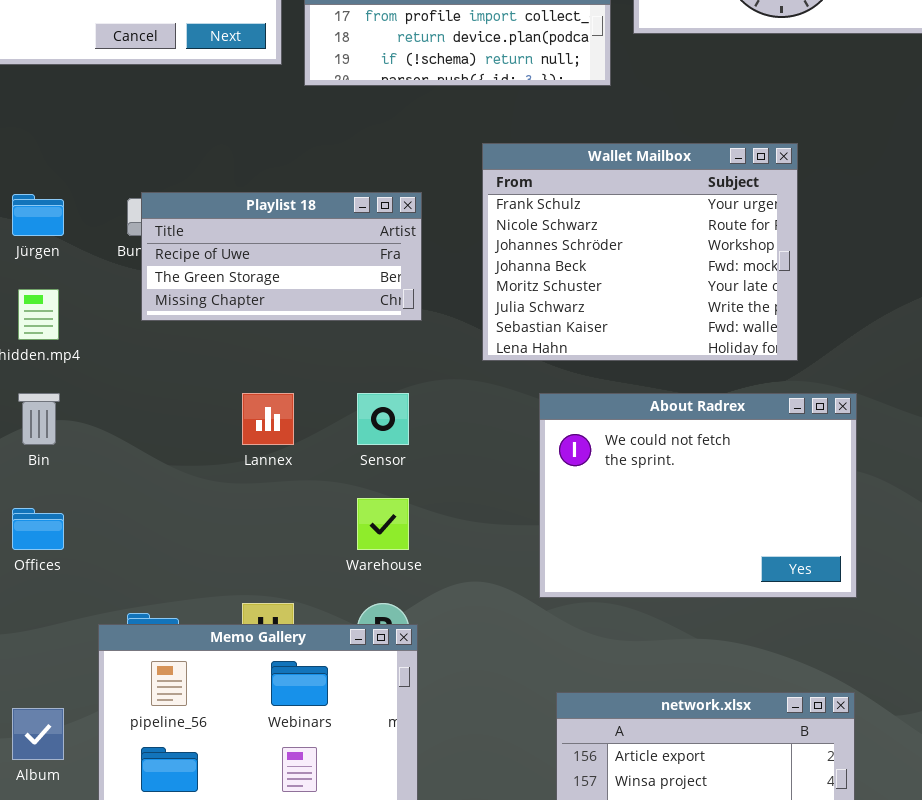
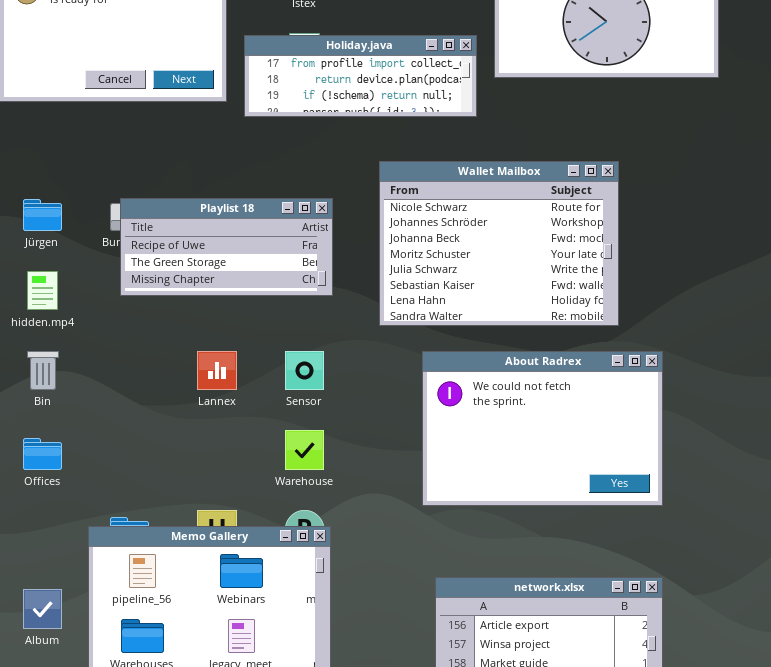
Wallet Mailbox: [482,143,798,361] -> [379,161,619,326], scrolled down 1 row

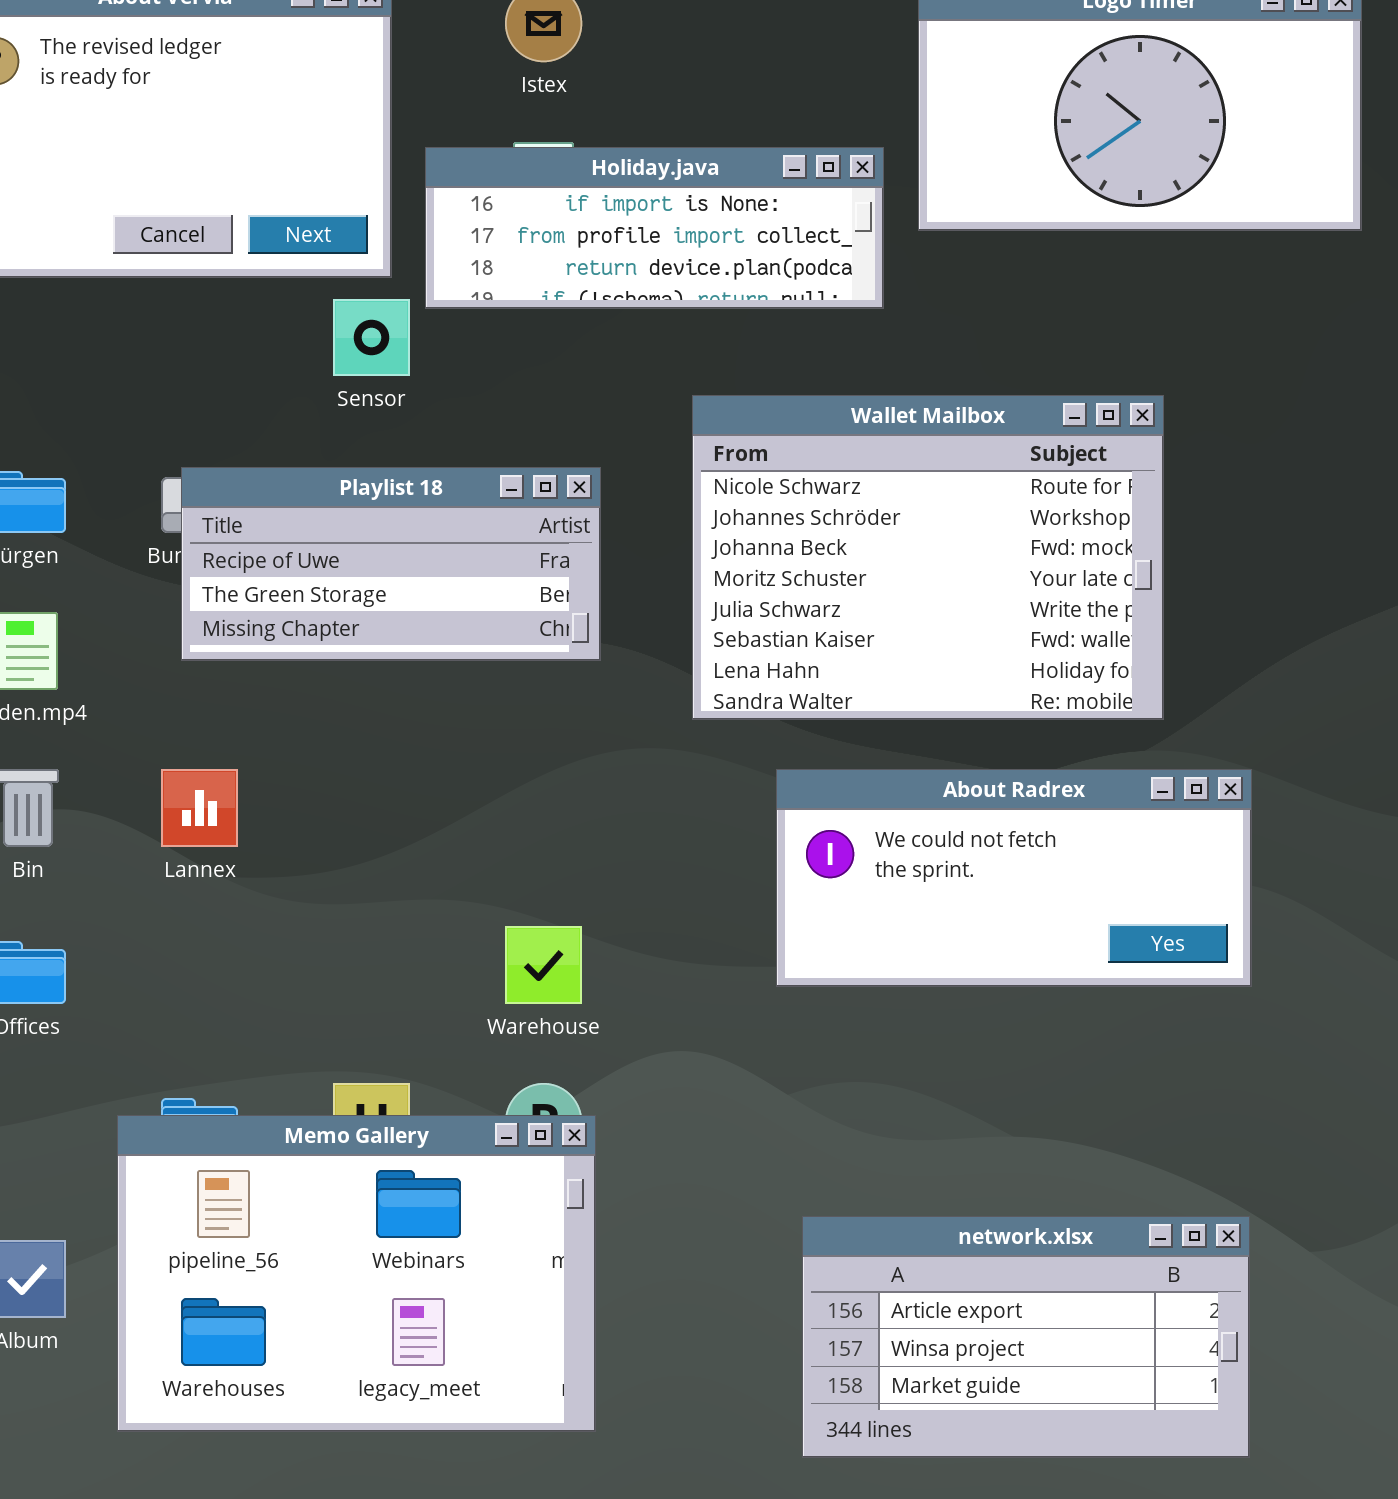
Holiday.java: [244,35,477,117] -> [425,147,884,309], scrolled up 1 row
Lannex: [197,351,237,390] -> [161,769,238,847], moved
Sensor: [285,351,324,390] -> [333,299,410,376], moved
About Radrex: [422,351,663,506] -> [776,769,1252,987], resized

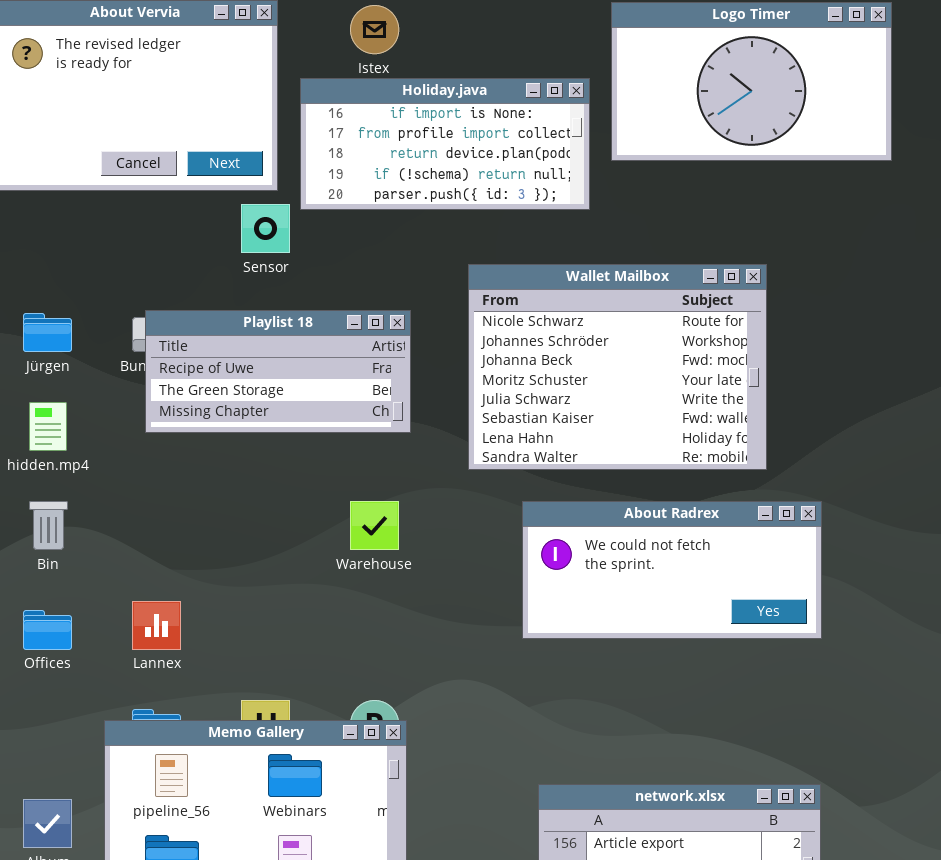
Holiday.java: [425,147,884,309] -> [300,78,590,210], resized
Lannex: [161,769,238,847] -> [132,601,181,650], moved
Warehouse: [505,926,582,1004] -> [350,501,399,550], moved

